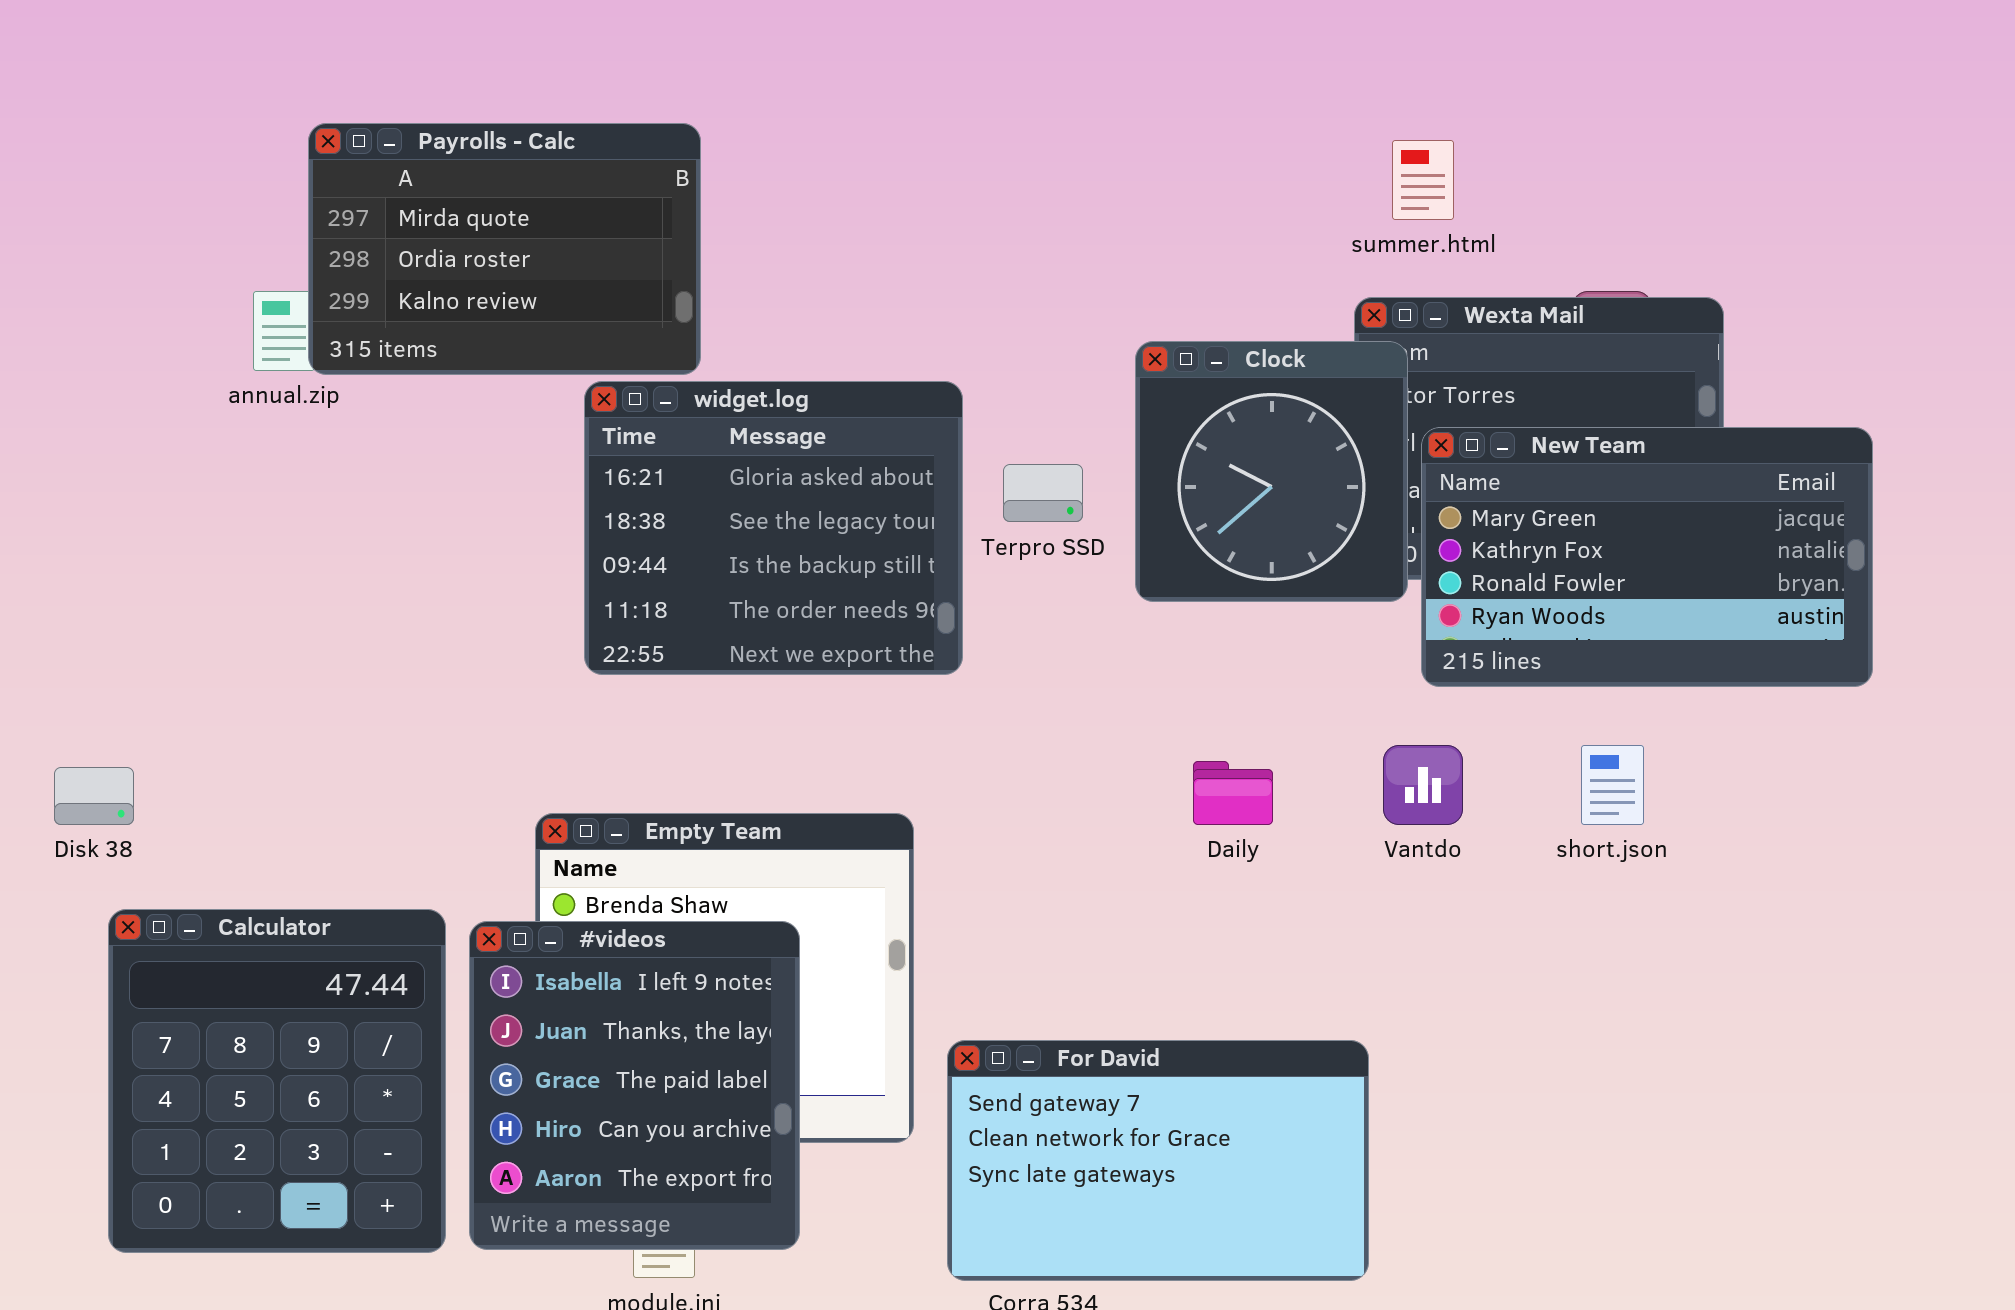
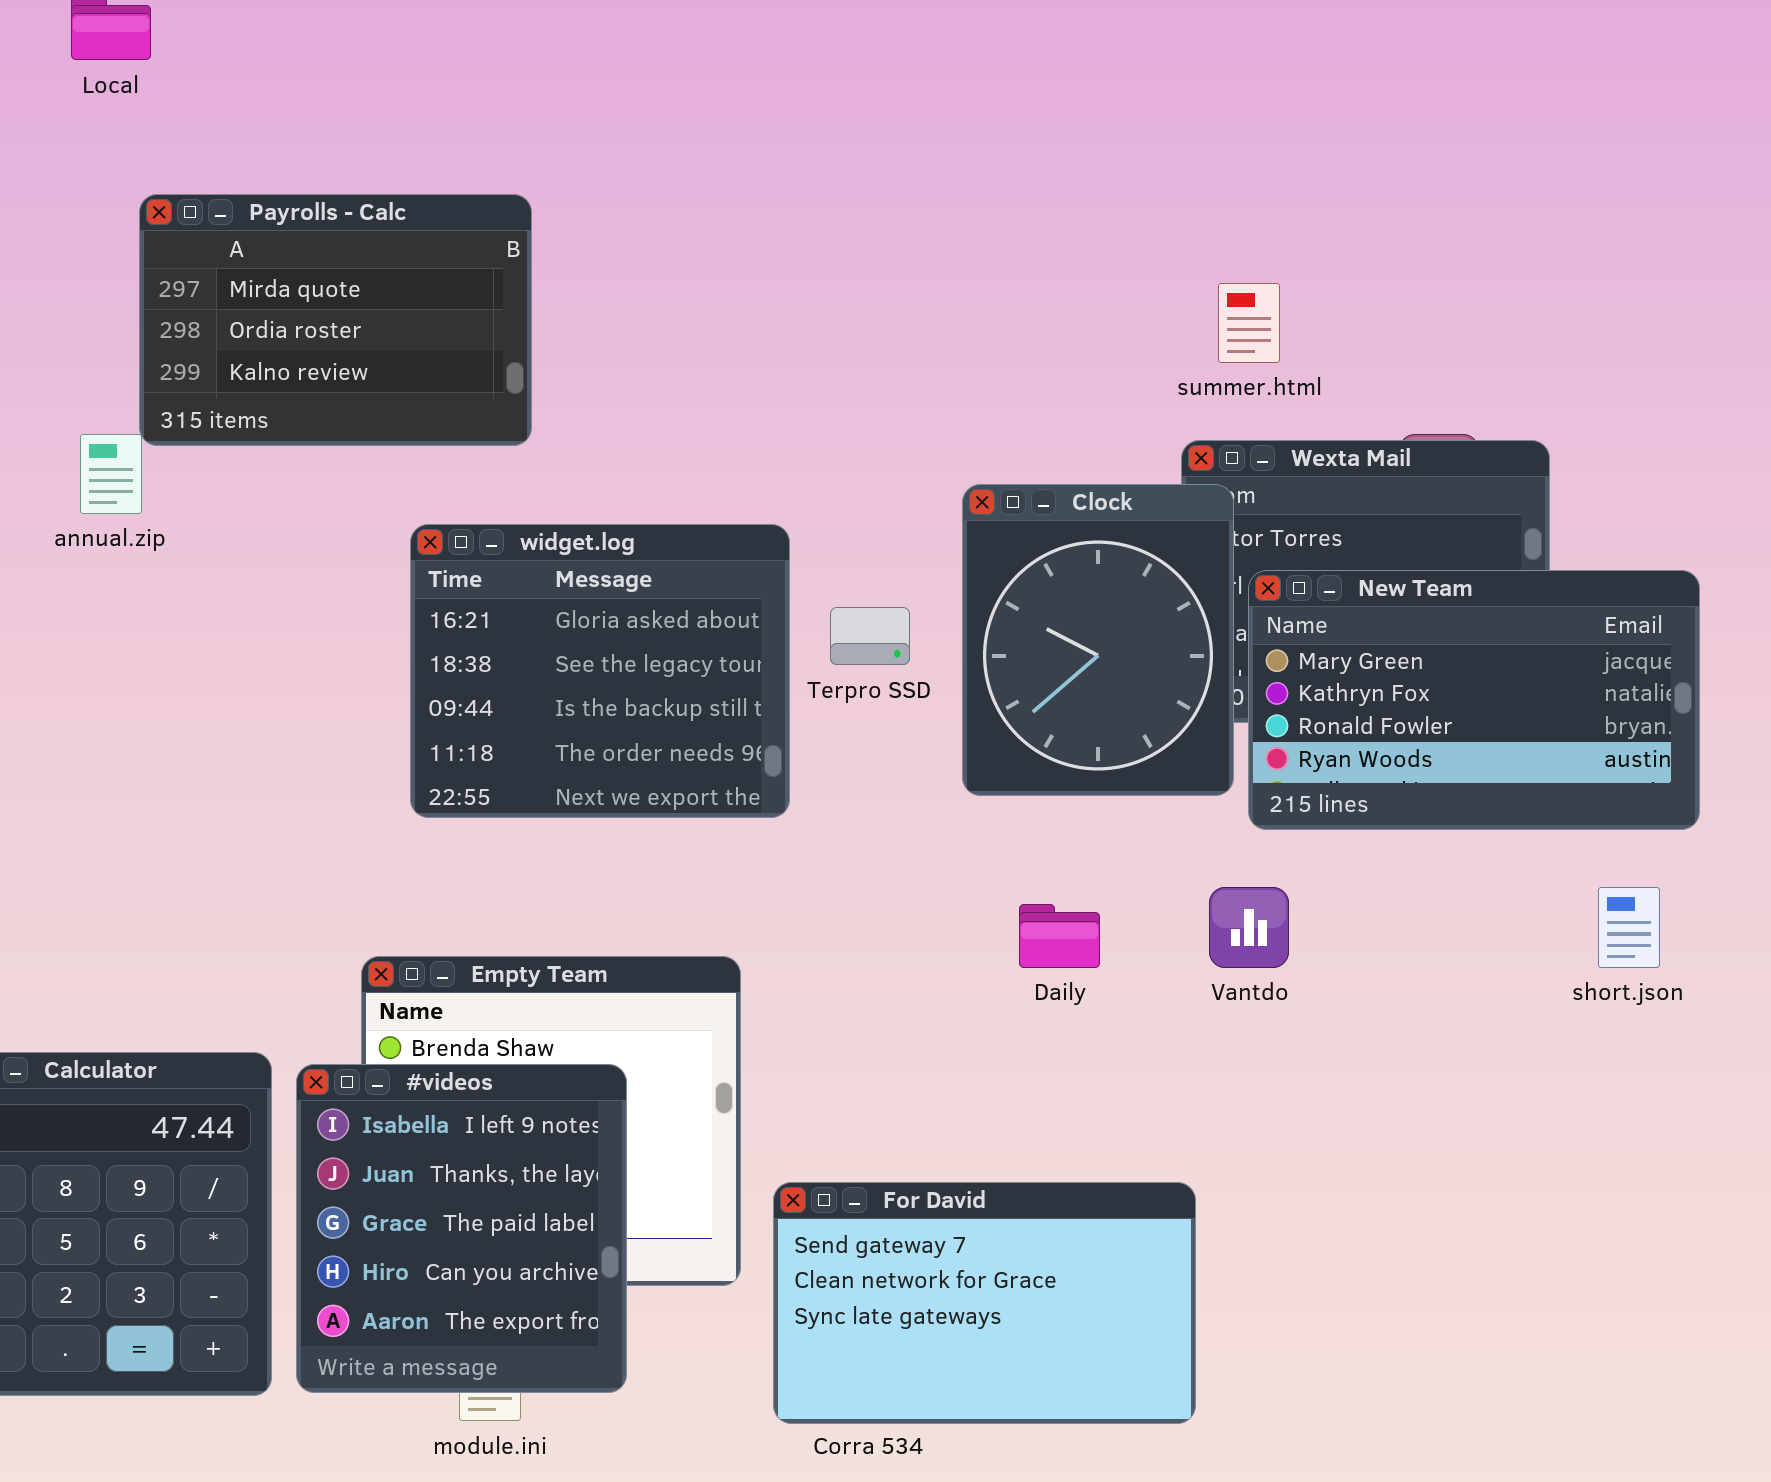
Payrolls - Calc: [308,123,701,375] -> [139,194,532,446], moved
Clock: [1135,341,1408,602] -> [962,484,1234,796], resized
short.json: [1581,745,1644,825] -> [1598,887,1660,968], moved

